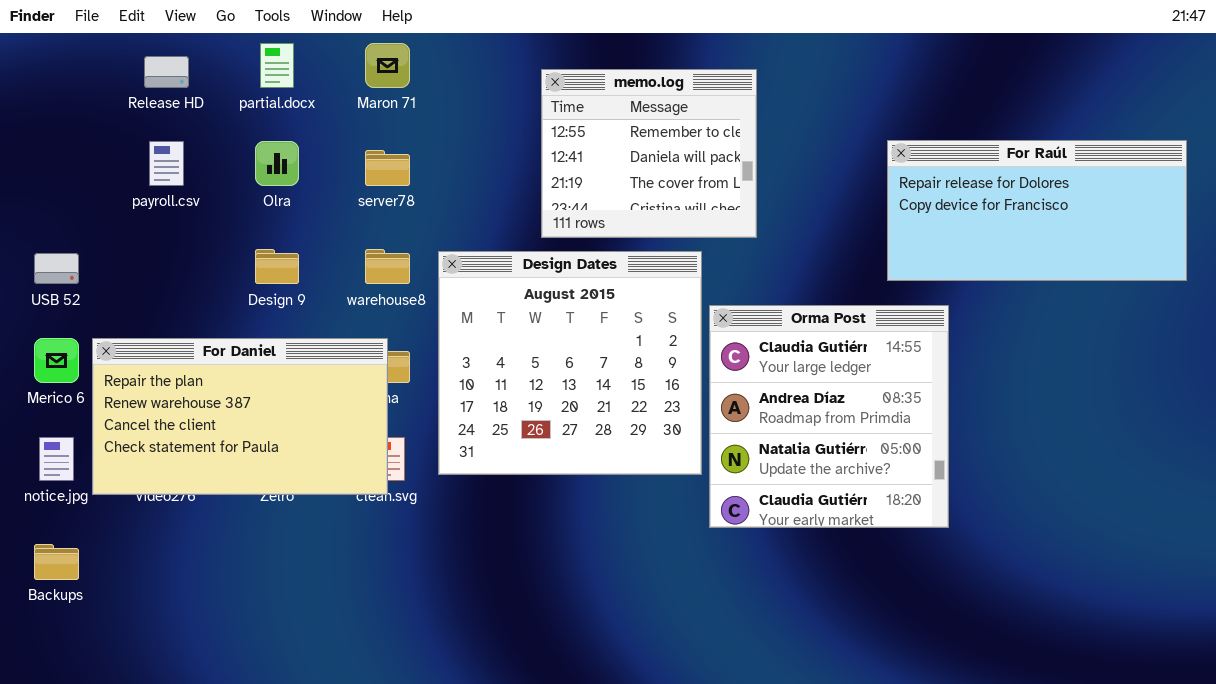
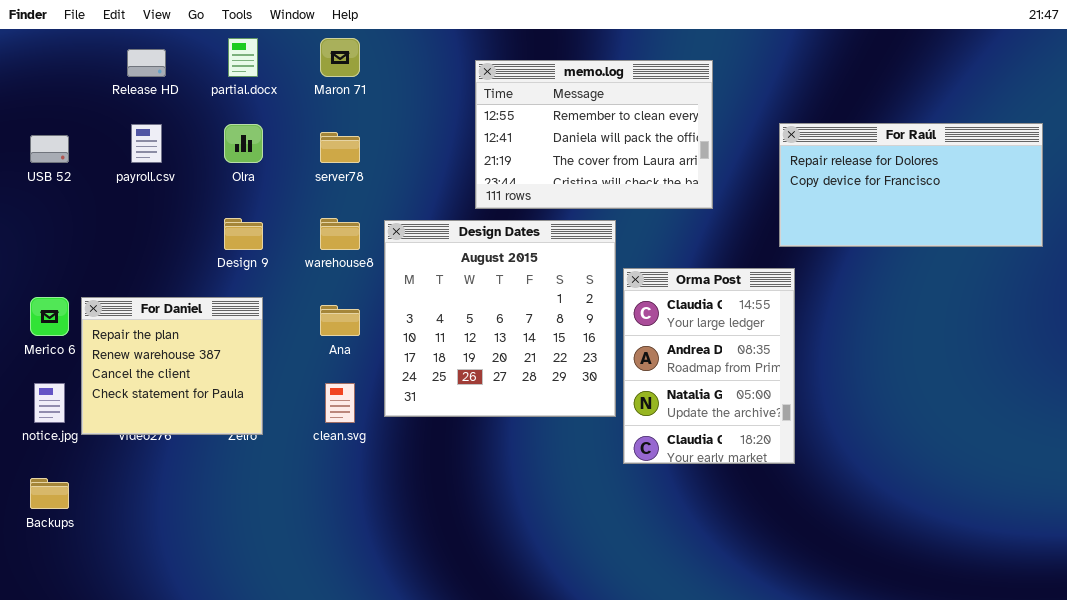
memo.log: [541,69,757,238] -> [475,60,713,209], resized
USB 52: [34,253,79,284] -> [30,135,69,163], moved
Orma Post: [709,305,949,528] -> [623,268,795,464], resized
For Daniel: [92,338,388,495] -> [81,297,263,435], resized

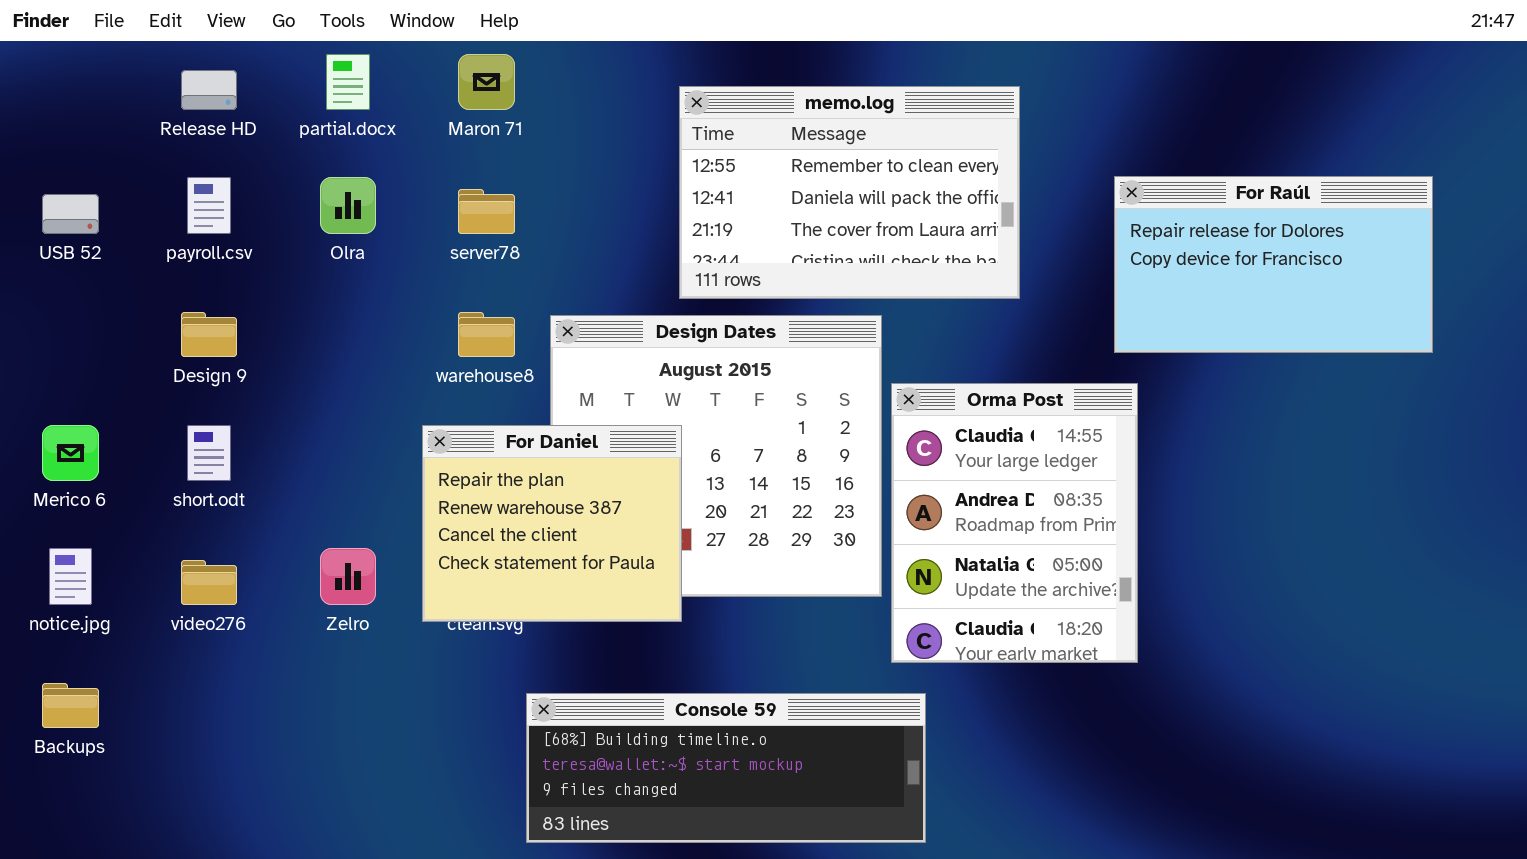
For Raúl: [779,123,1043,247] -> [1114,176,1433,353], resized
Design 9: [224,218,263,250] -> [181,312,237,357], moved
For Daniel: [81,297,263,435] -> [422,425,682,622], moved
Console 59: none -> [526,693,926,843], opened

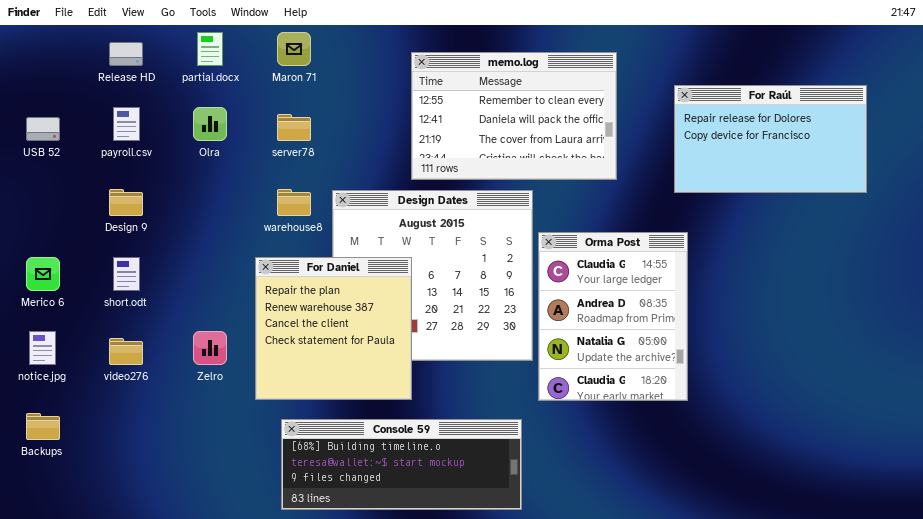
For Raúl: [1114,176,1433,353] -> [674,85,867,193], moved
For Daniel: [422,425,682,622] -> [255,257,412,400], resized
Console 59: [526,693,926,843] -> [281,419,522,510], moved

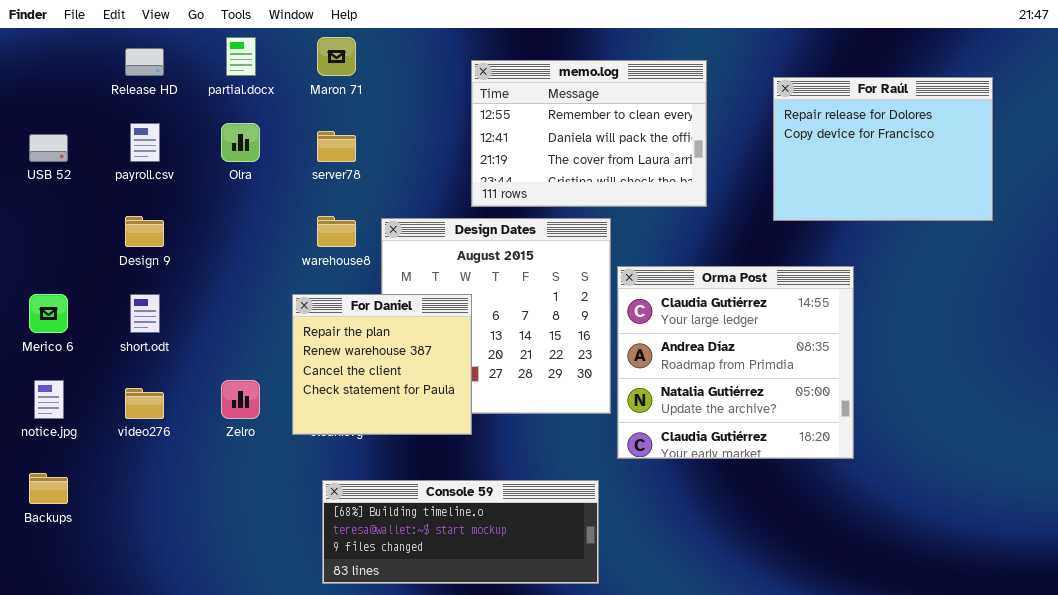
For Raúl: [674,85,867,193] -> [773,77,993,221], resized
Orma Post: [538,232,688,401] -> [617,266,854,459], resized
For Daniel: [255,257,412,400] -> [292,294,472,435], resized

